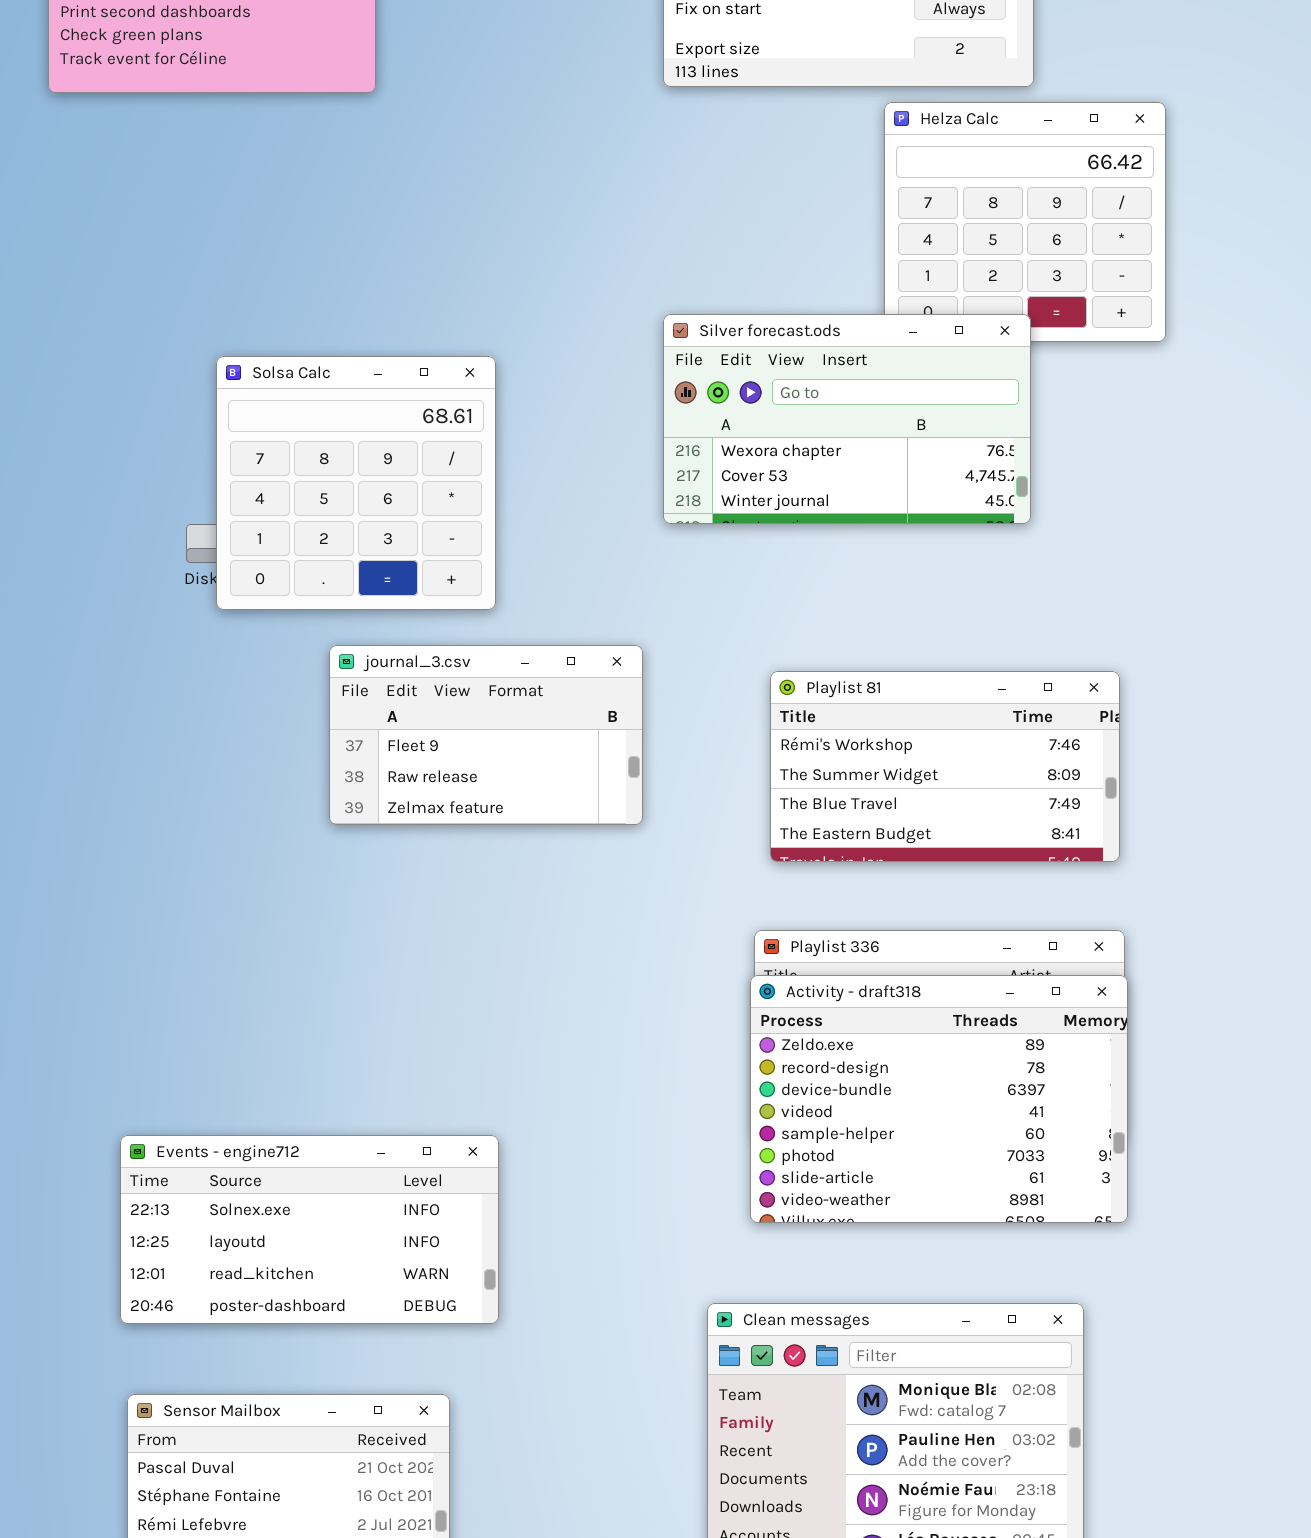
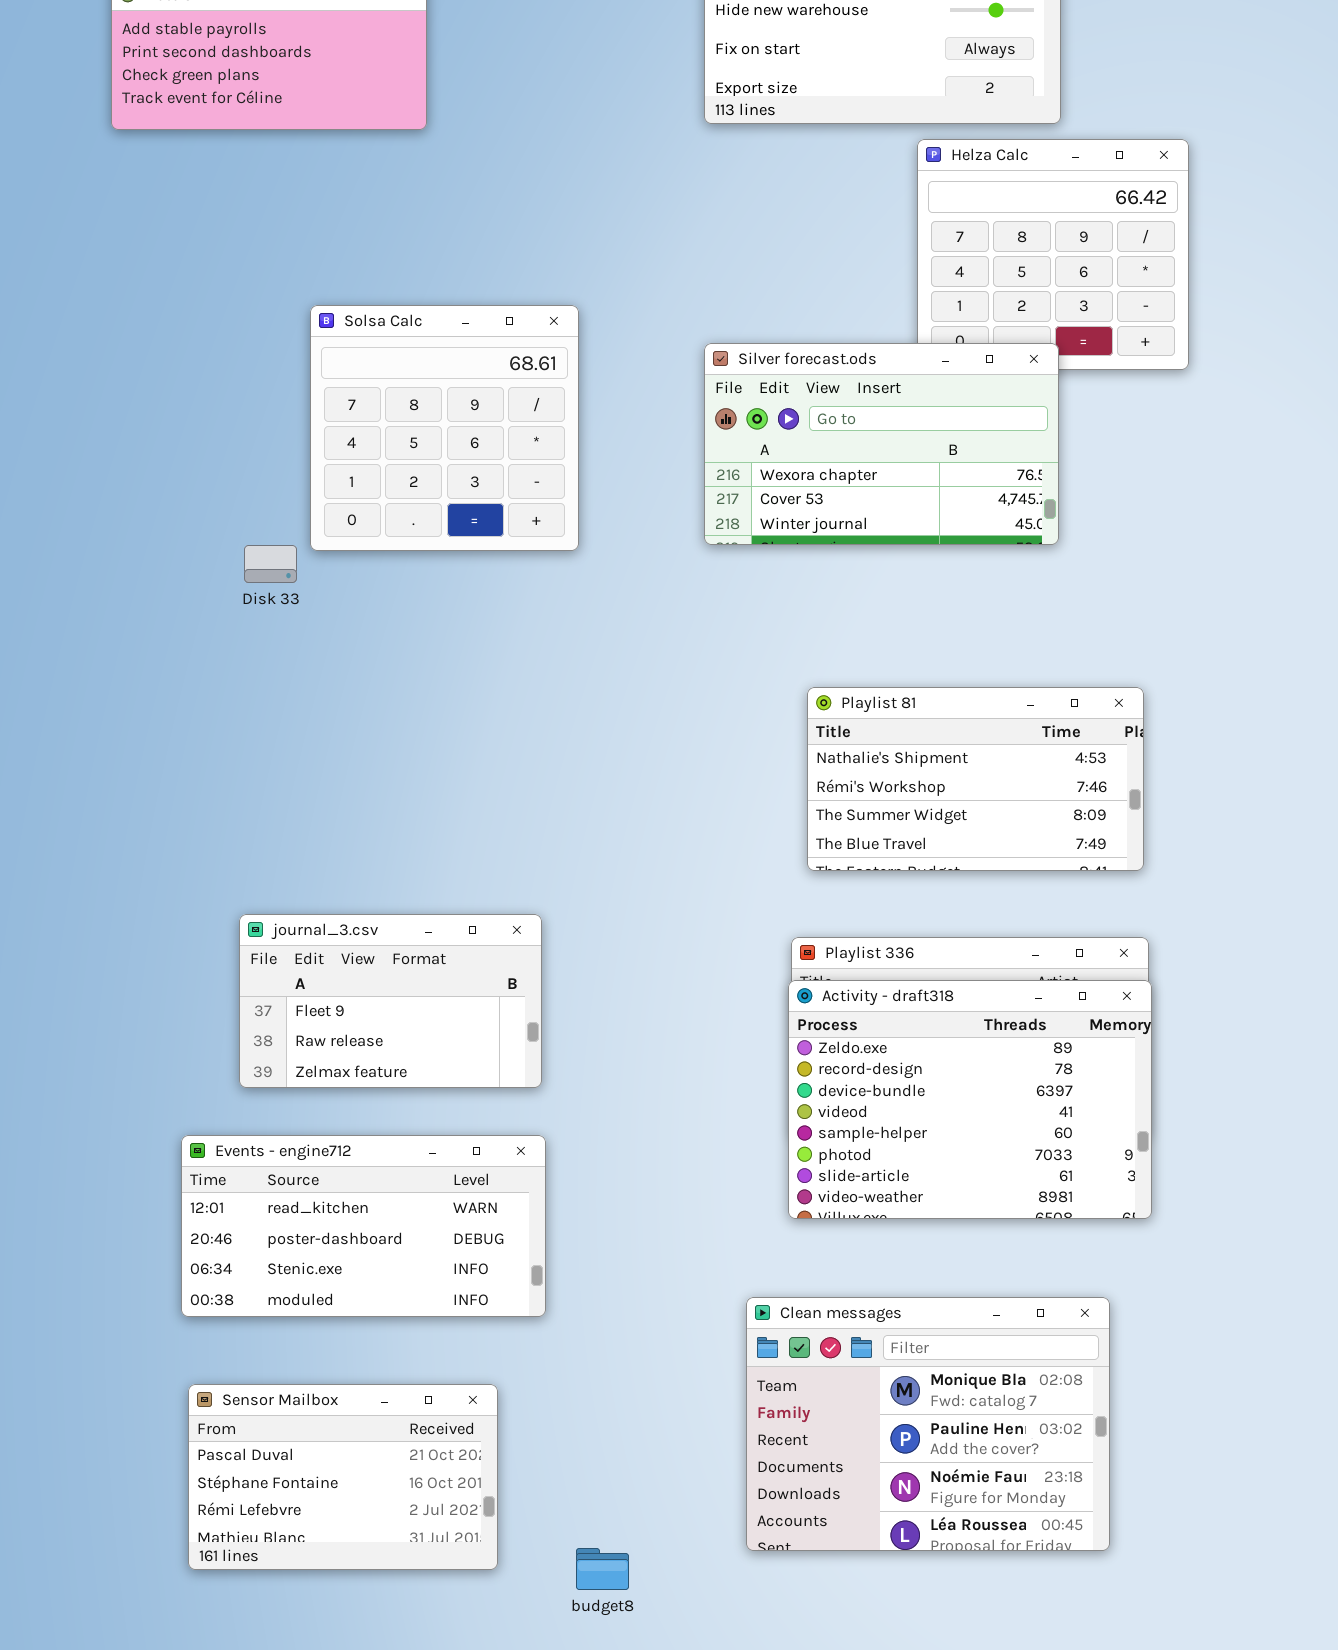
Solsa Calc: [216,356,496,610] -> [310,305,579,551], moved
journal_3.csv: [329,645,643,825] -> [239,914,542,1088], moved
Playlist 81: [770,671,1120,862] -> [807,687,1144,871], scrolled up 1 row
Events - engine712: [120,1135,499,1324] -> [181,1135,546,1317], scrolled down 2 rows

